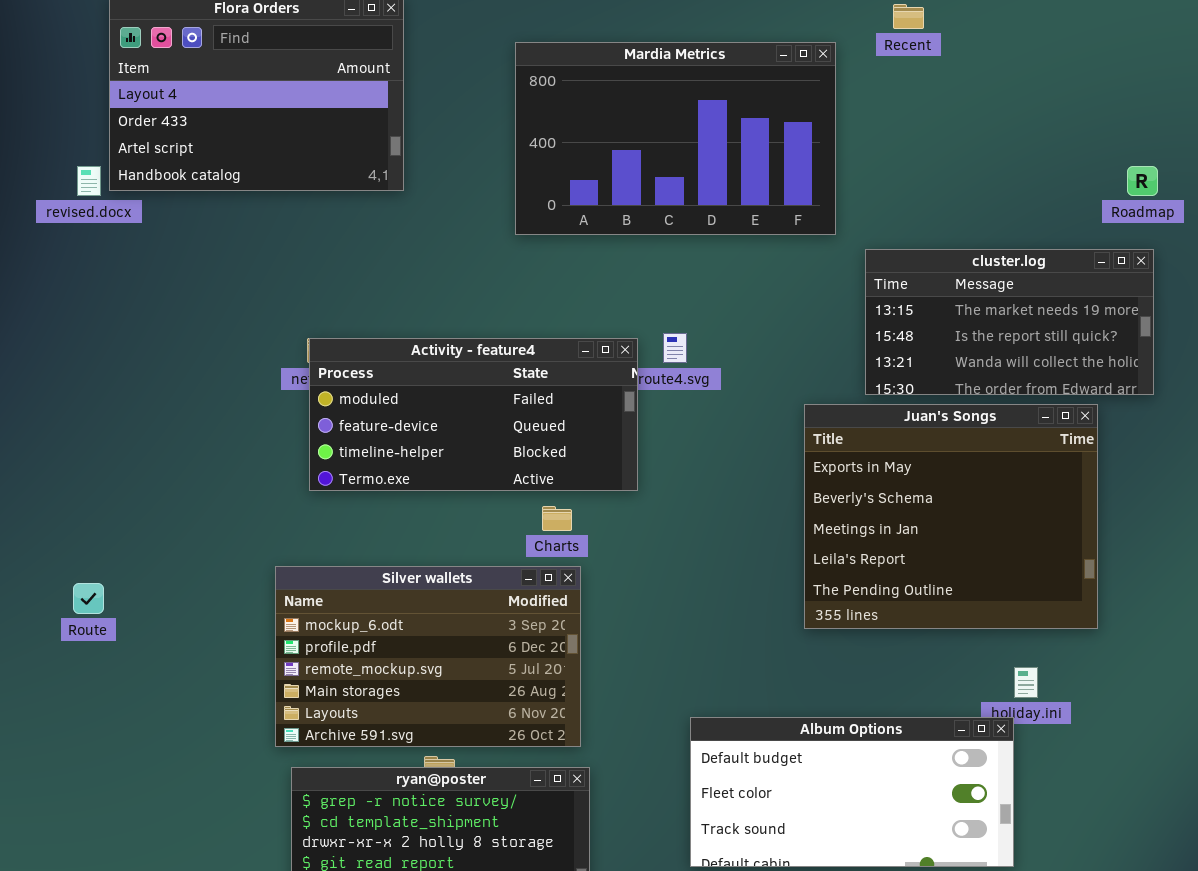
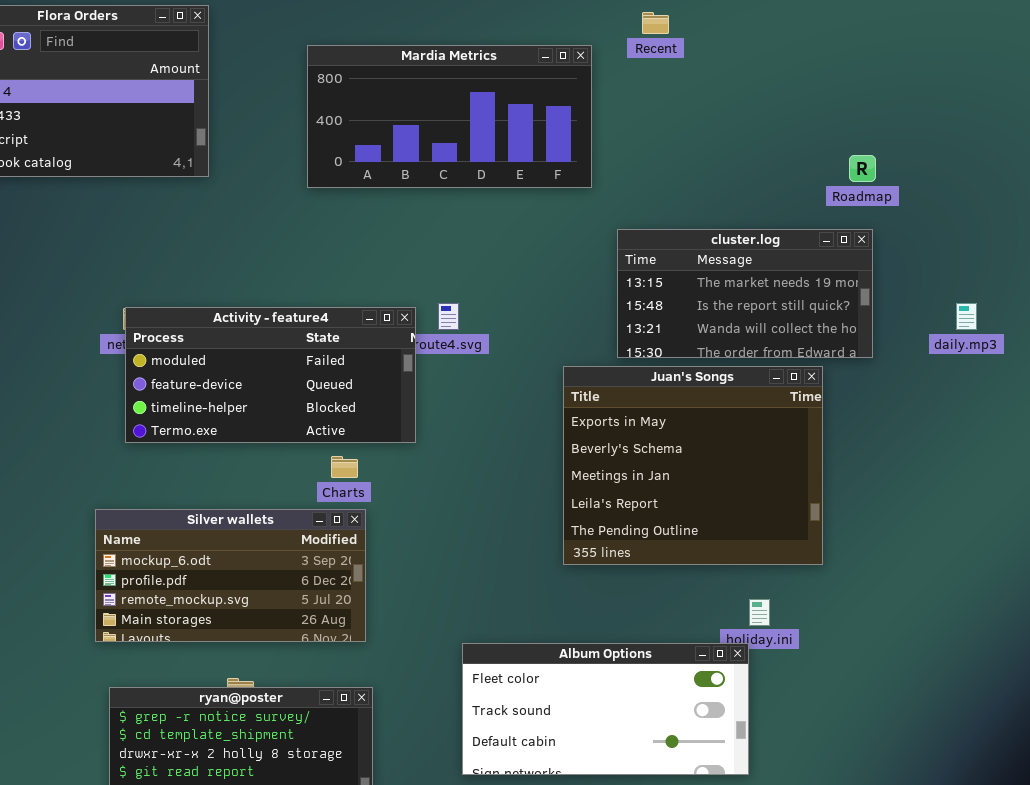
Mardia Metrics: [515,42,836,235] -> [307,45,592,188], resized
Silver wallets: [275,566,581,747] -> [95,509,366,642], resized
Album Options: [690,717,1014,867] -> [462,643,749,775], scrolled down 1 row

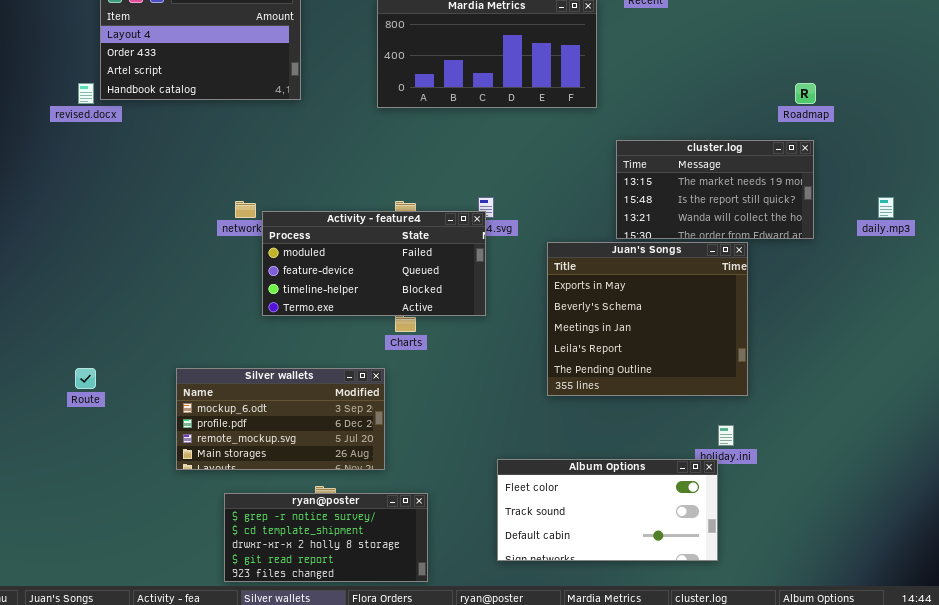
Activity - feature4: [125,307,416,443] -> [262,211,486,316], moved
Juan's Songs: [563,366,823,565] -> [547,242,748,396], moved
Silver wallets: [95,509,366,642] -> [176,368,385,470], moved

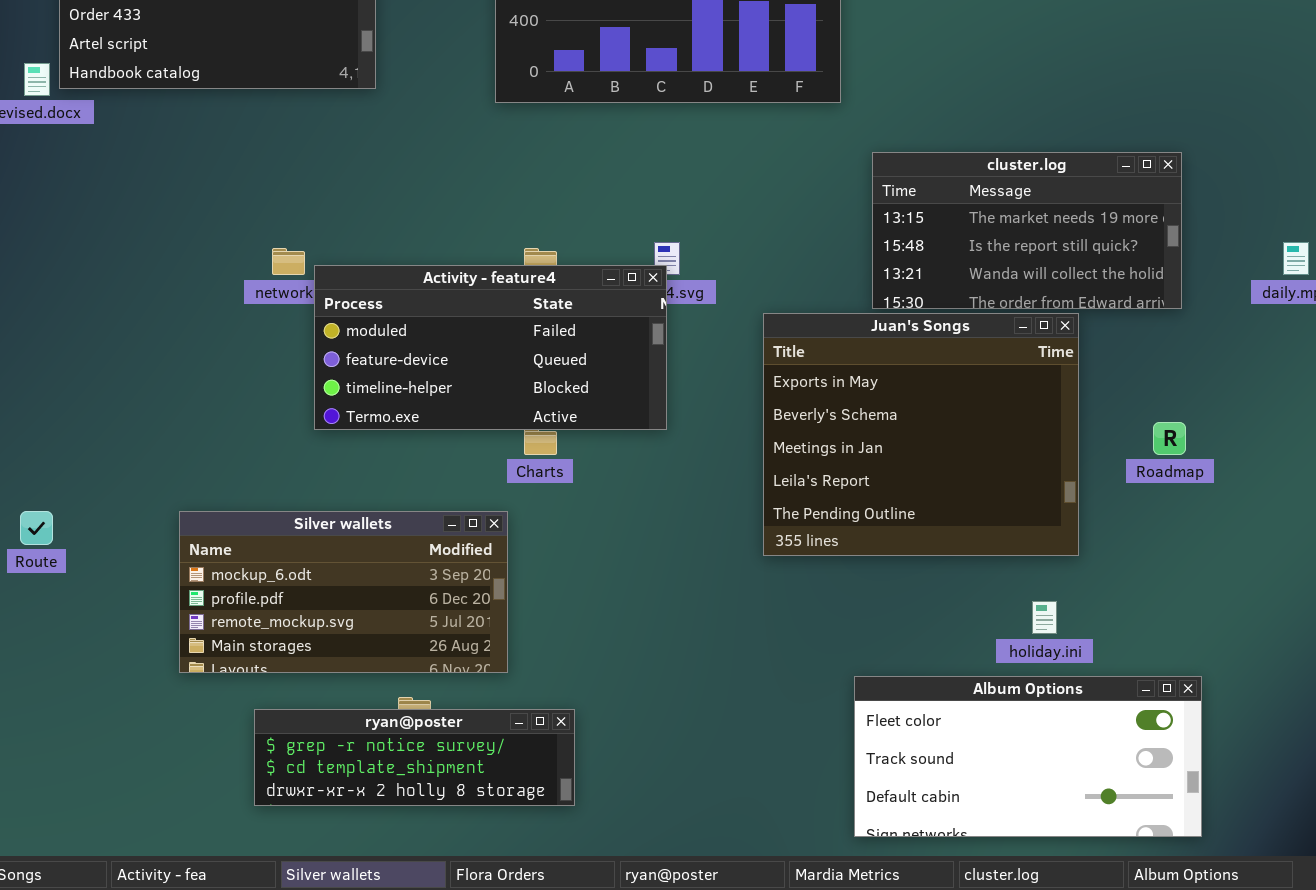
Roadmap: [795,83,816,104] -> [1153,422,1186,455], moved
Album Options: [497,459,718,561] -> [854,676,1202,837], moved
ryan@poster: [224,493,428,582] -> [254,709,575,806], resized

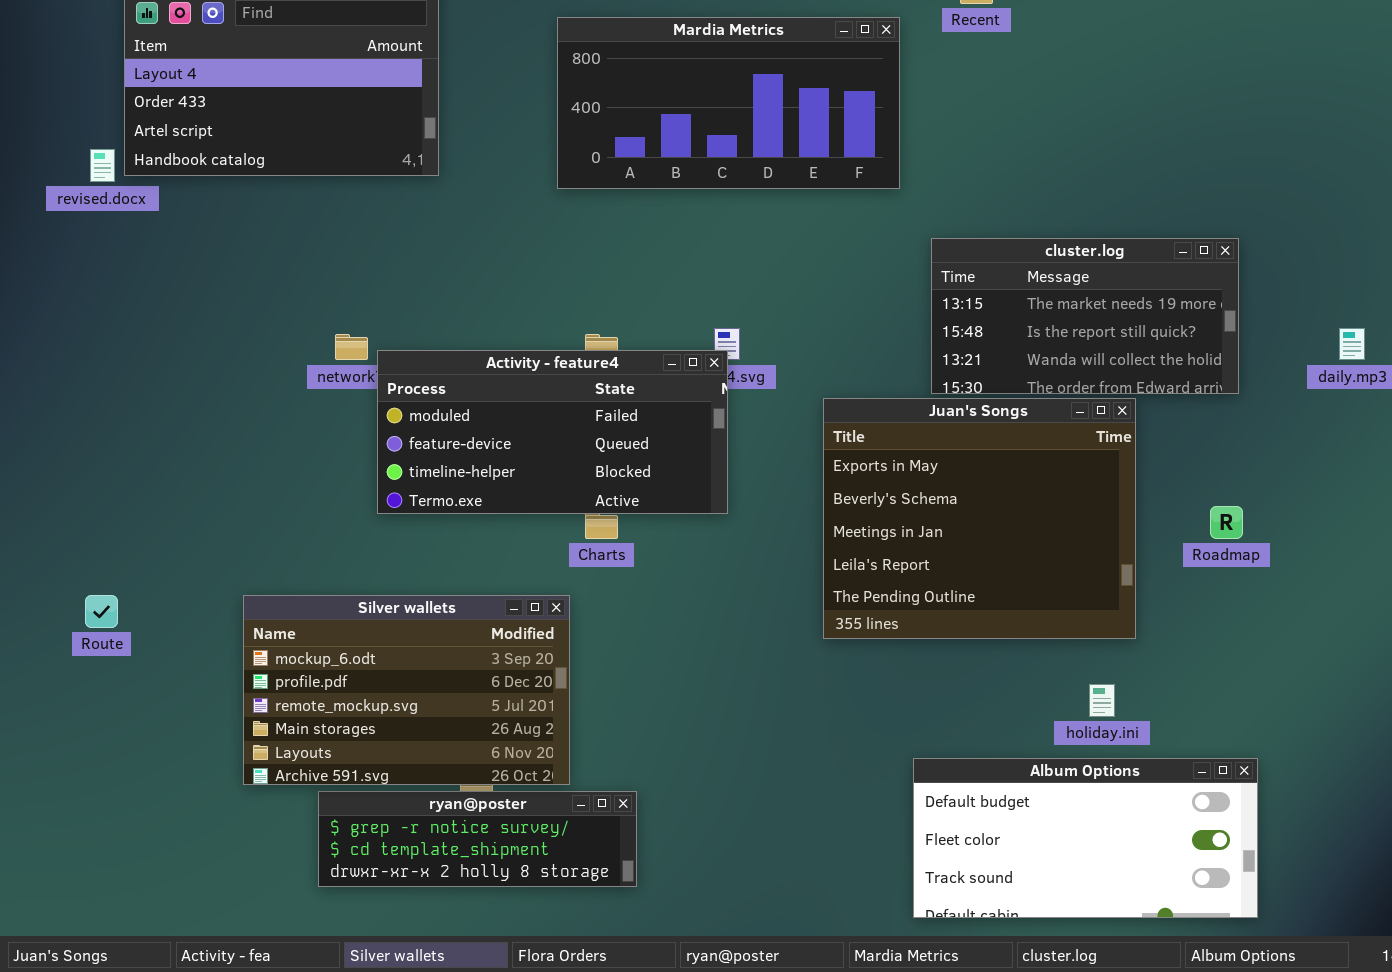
Silver wallets: [179,511,508,673] -> [243,595,570,785], resized
Album Options: [854,676,1202,837] -> [913,758,1258,918], scrolled up 1 row

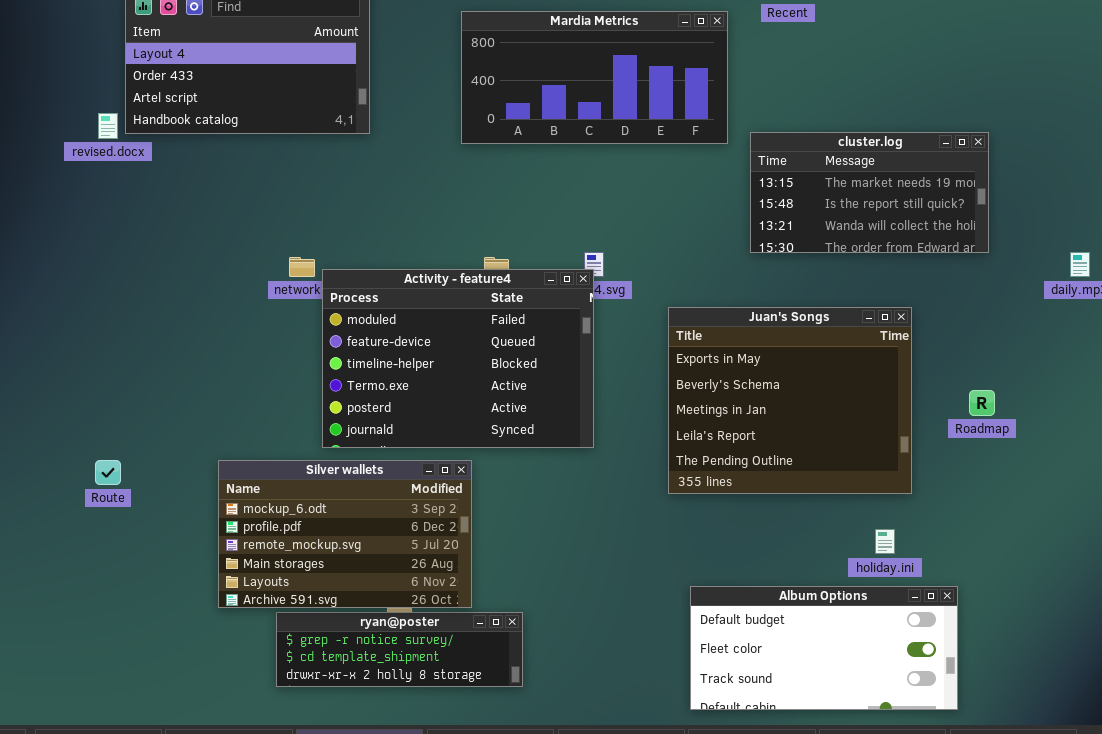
cluster.log: [931,238,1239,394] -> [750,132,989,253], moved
Activity - feature4: [377,350,728,514] -> [322,269,594,448], resized
Album Options: [913,758,1258,918] -> [690,586,958,710], moved

